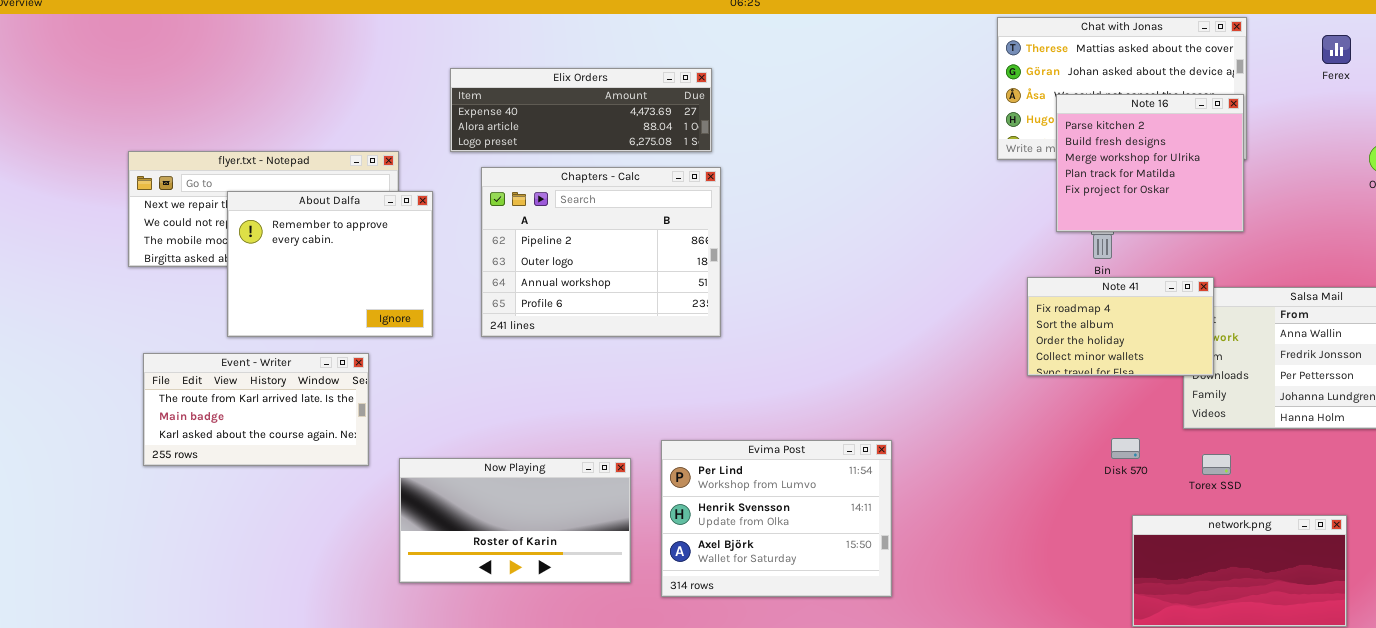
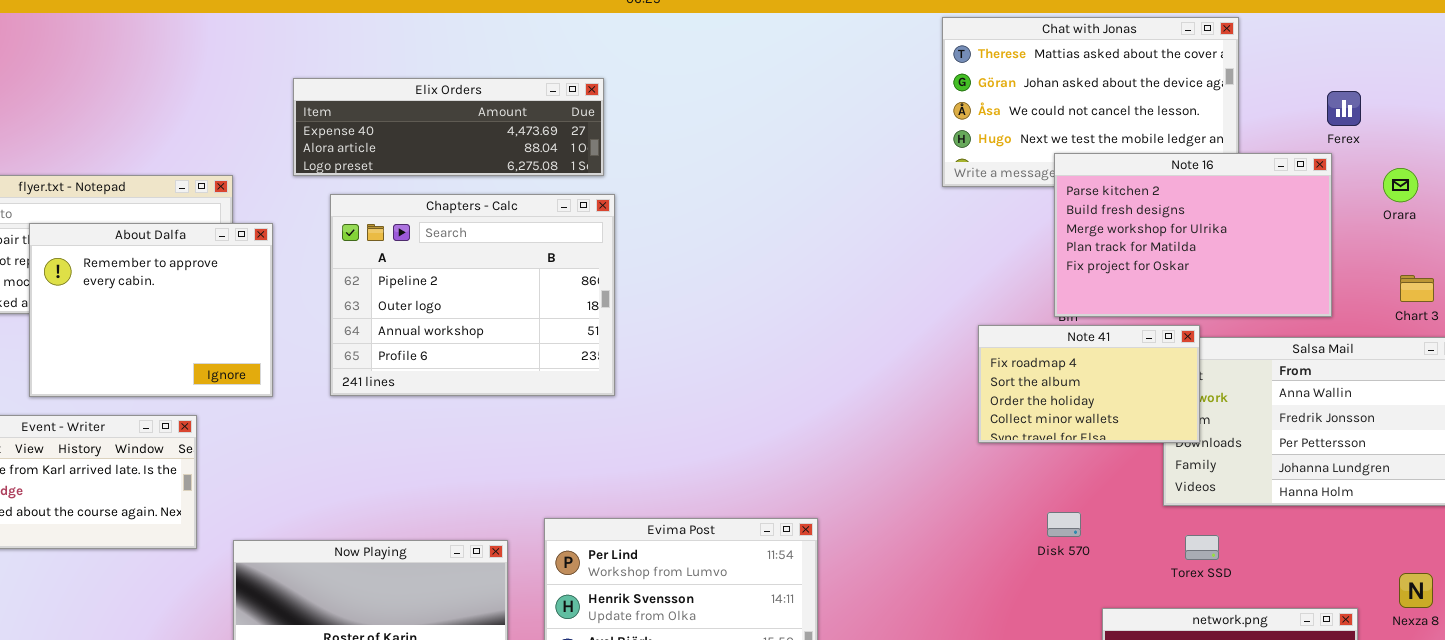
Ferex: [1322,35,1351,64] -> [1327,91,1361,126], moved
Note 16: [1056,94,1244,232] -> [1054,153,1332,317], moved, resized
Disk 570: [1111,438,1140,459] -> [1047,512,1081,537], moved

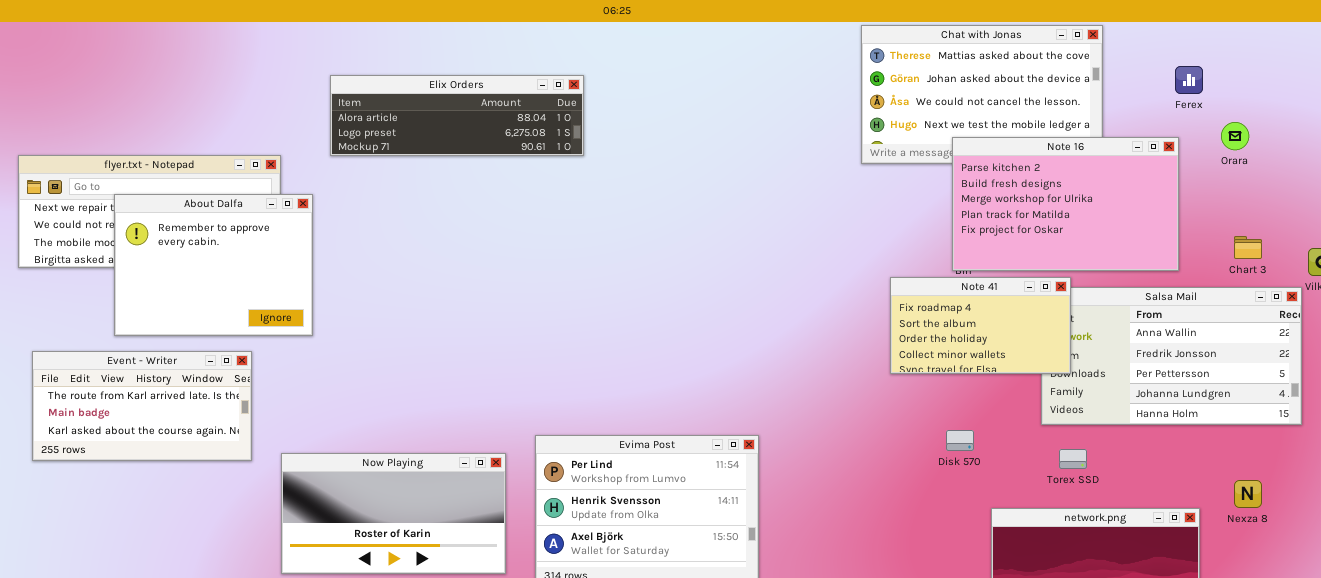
Elix Orders: [293,78,604,176] -> [330,75,584,156], scrolled down 1 row
Ferex: [1327,91,1361,126] -> [1175,66,1203,94], moved
Orara: [1383,168,1418,202] -> [1221,122,1249,150], moved
Chapters - Calc: [330,194,615,396] -> none, closed

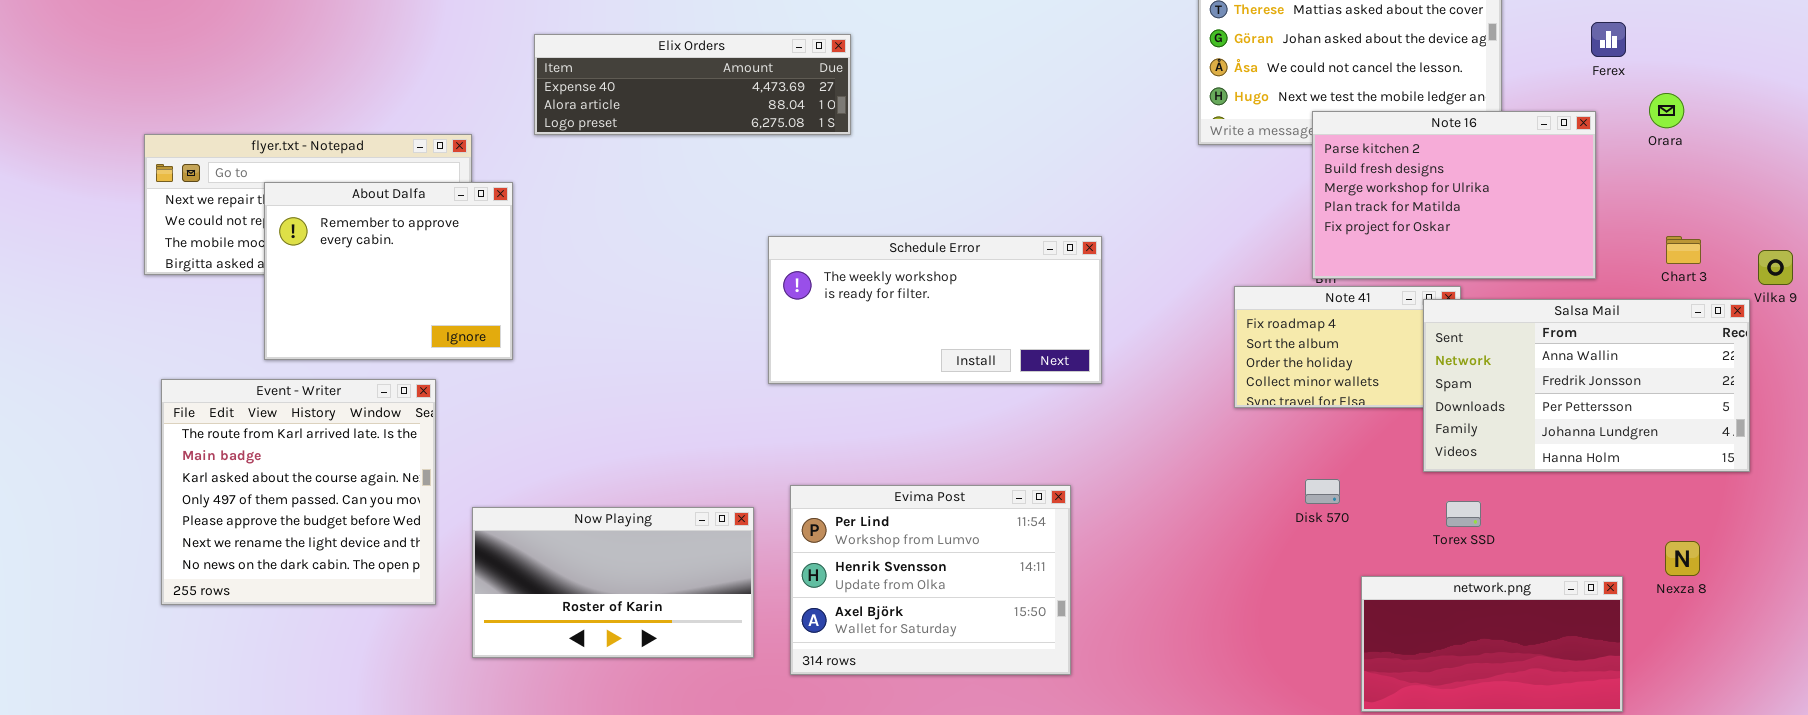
Elix Orders: [330,75,584,156] -> [534,34,851,135], scrolled up 1 row
Schedule Error: none -> [768,236,1102,384], opened
Salsa Mail: [1041,287,1302,425] -> [1423,299,1750,472], raised
Event - Writer: [32,351,252,461] -> [161,379,436,605], resized

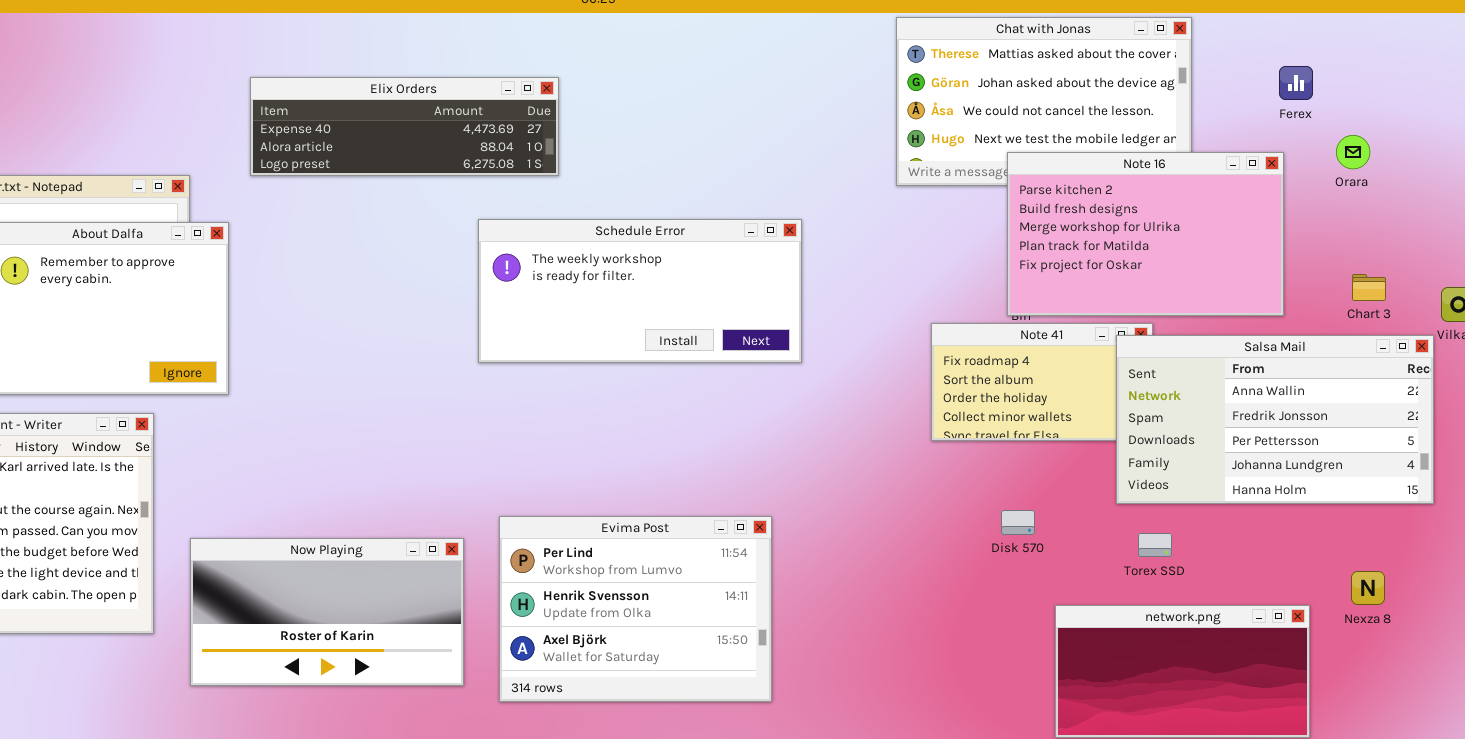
Schedule Error: [768,236,1102,384] -> [478,219,802,363], moved

